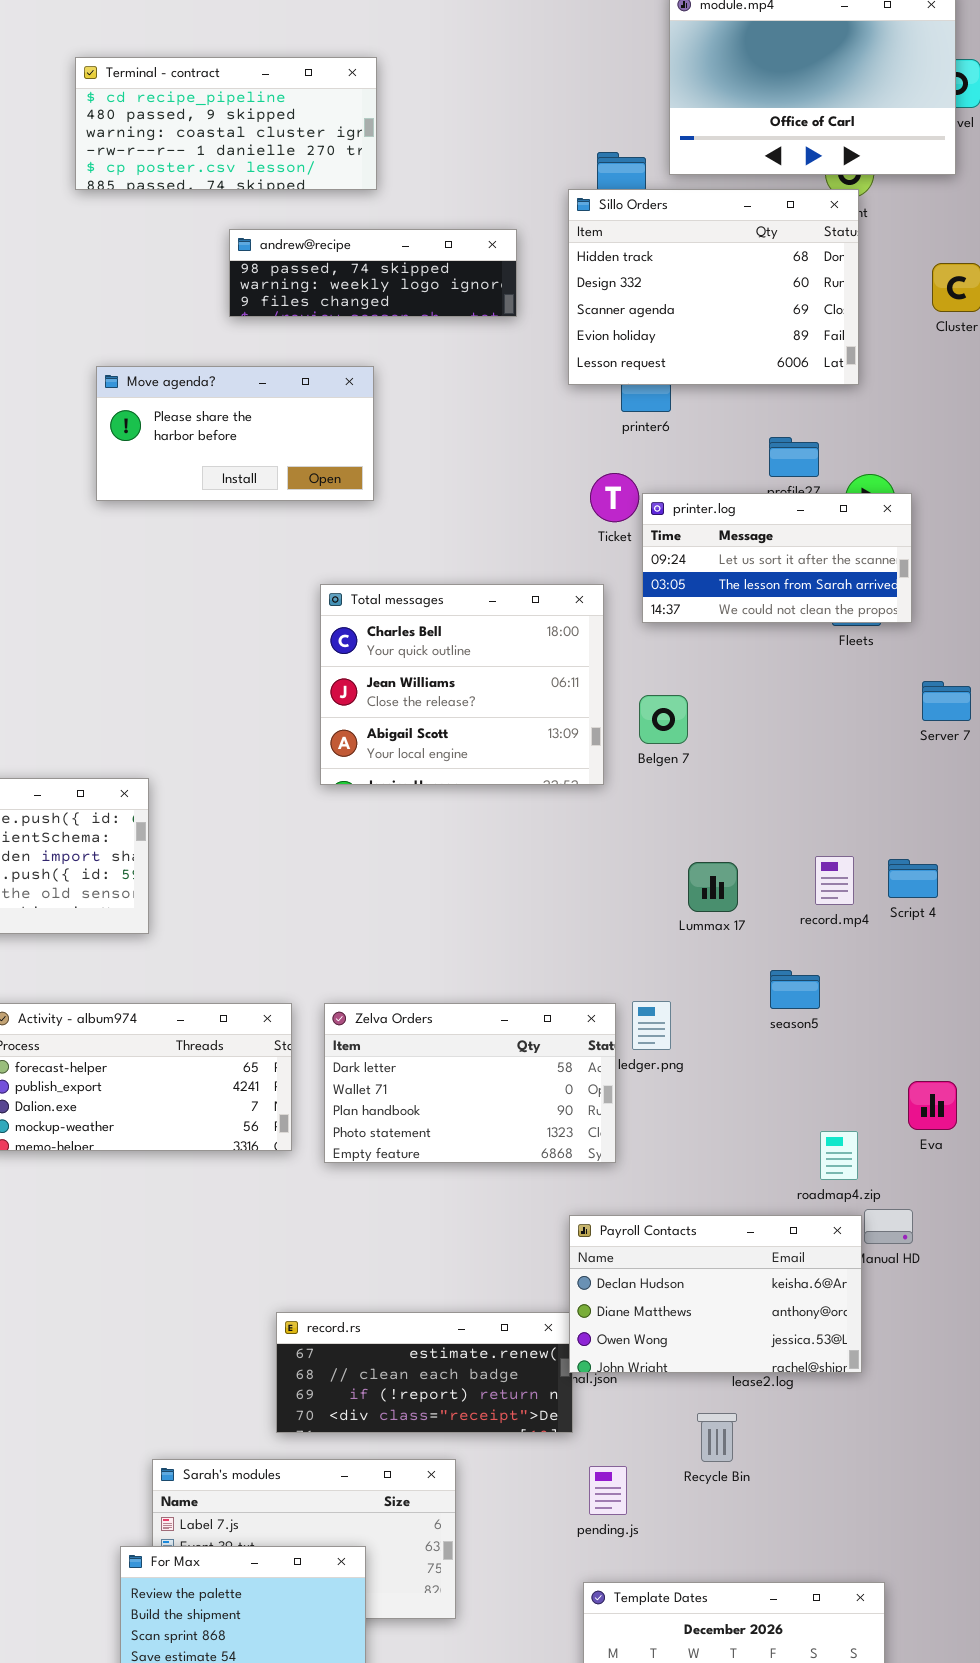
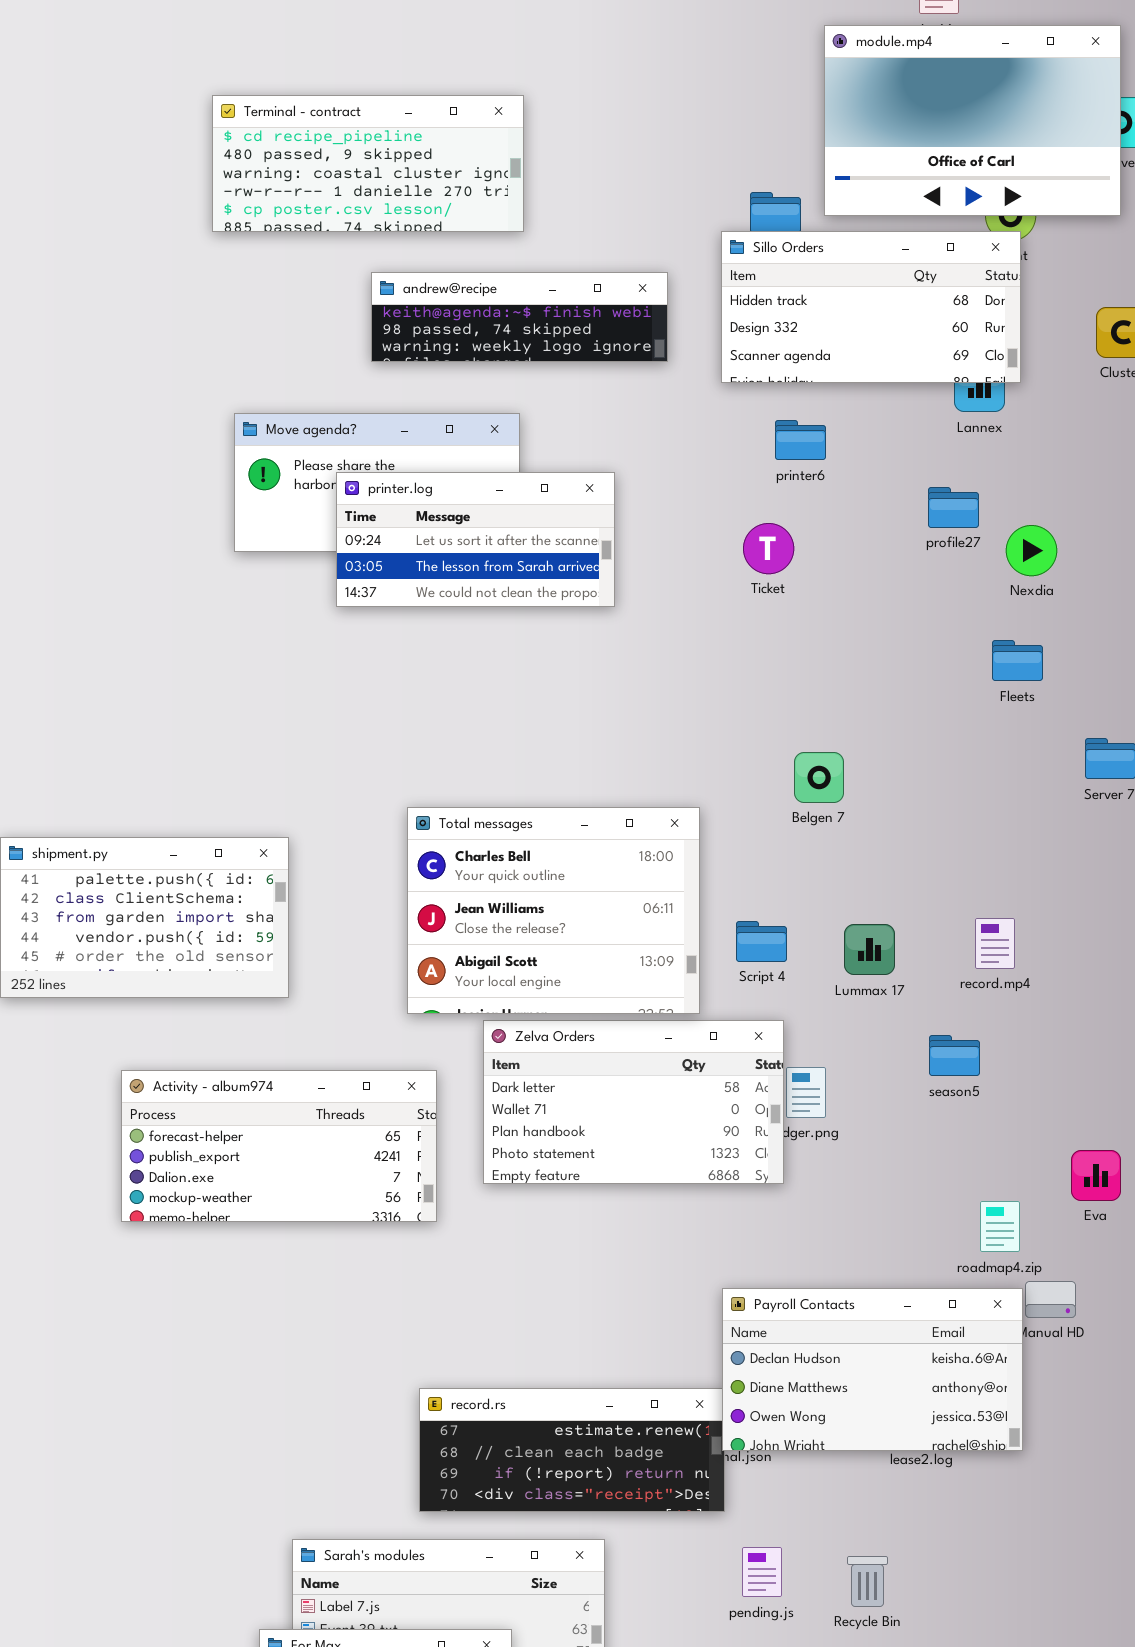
Sillo Orders: [568,189,859,385] -> [721,231,1021,383], resized
andrew@recipe: [229,229,517,317] -> [371,272,668,362], scrolled up 1 row
printer.log: [642,493,912,623] -> [336,472,615,607], moved
Total messages: [320,584,604,785] -> [407,807,700,1014], moved
Script 4: [888,859,938,898] -> [736,921,787,962], moved
Zelva Orders: [324,1003,616,1163] -> [483,1020,784,1184], moved
Recycle Bin: [697,1413,737,1462] -> [847,1556,888,1607], moved

